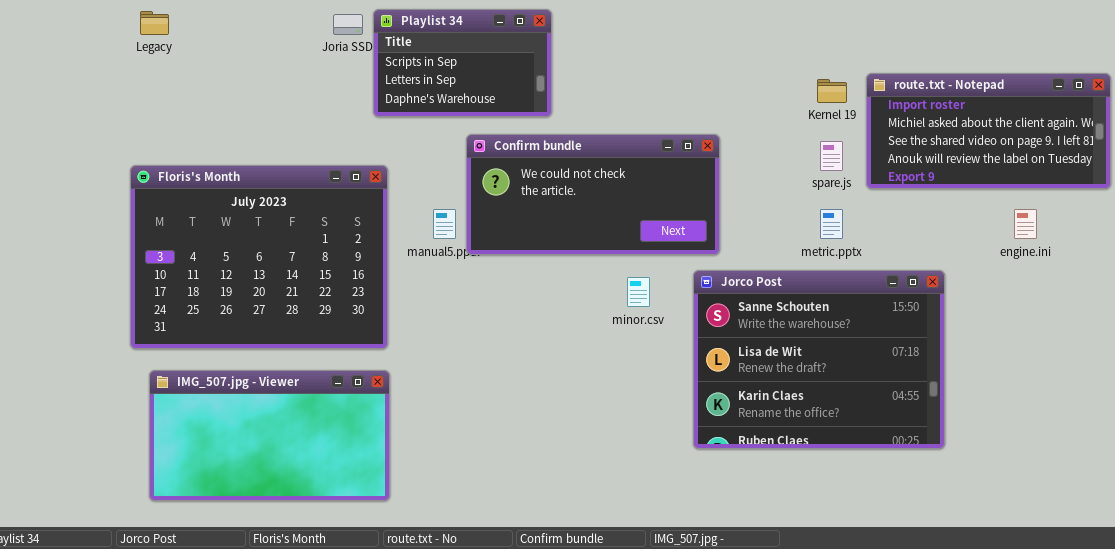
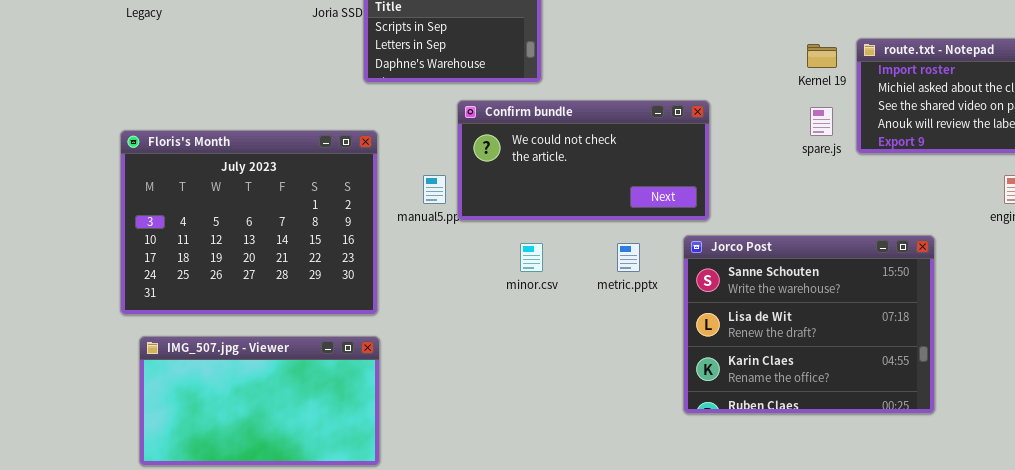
metric.pptx: [820,209,843,239] -> [617,243,640,272], moved
minor.csv: [627,277,650,307] -> [520,243,543,272], moved

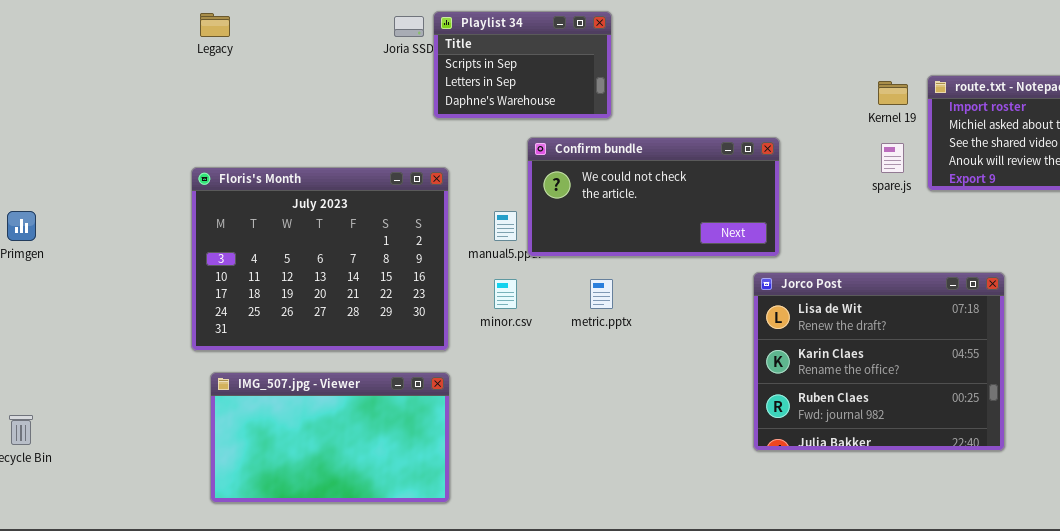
Jorco Post: [683,235,935,414] -> [753,272,1005,451], scrolled down 1 row
minor.csv: [520,243,543,272] -> [494,279,517,309], moved
metric.pptx: [617,243,640,272] -> [590,279,613,309], moved

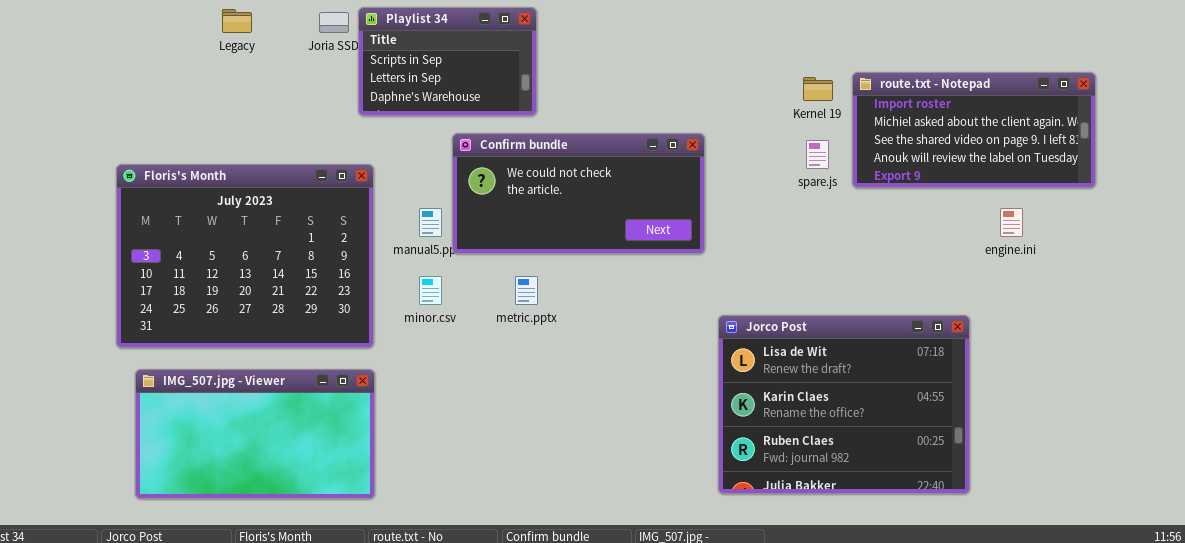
Legacy: [200,13,230,37] -> [222,9,252,33], moved
Jorco Post: [753,272,1005,451] -> [718,315,970,494], moved

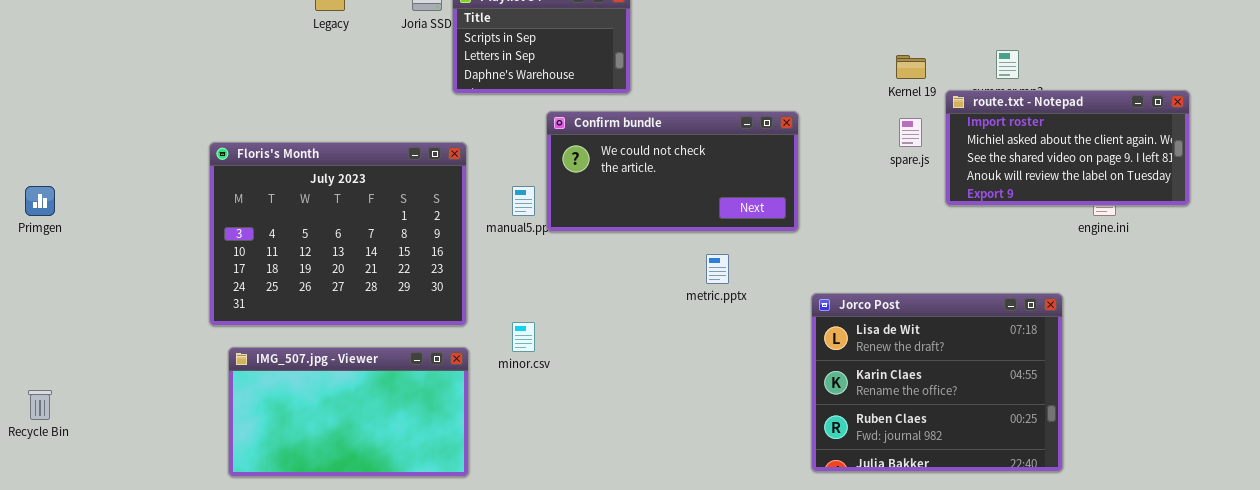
route.txt - Notepad: [852,72,1096,188] -> [945,90,1190,206], moved
minor.csv: [419,276,442,305] -> [512,322,535,352], moved
metric.pptx: [515,276,538,305] -> [706,254,729,284], moved

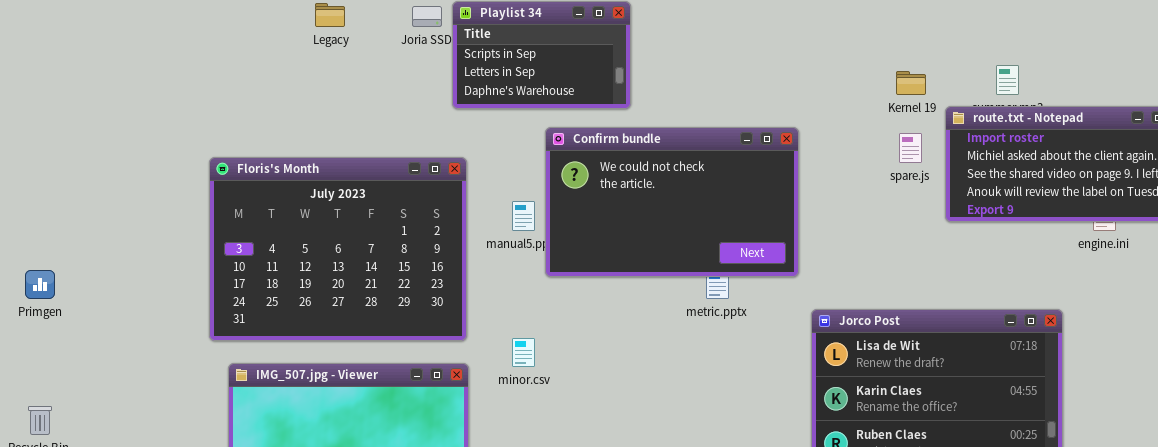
Confirm bundle: [546,111,799,232] -> [545,127,799,277], resized
Primgen: [25,186,55,216] -> [25,270,55,299], moved

